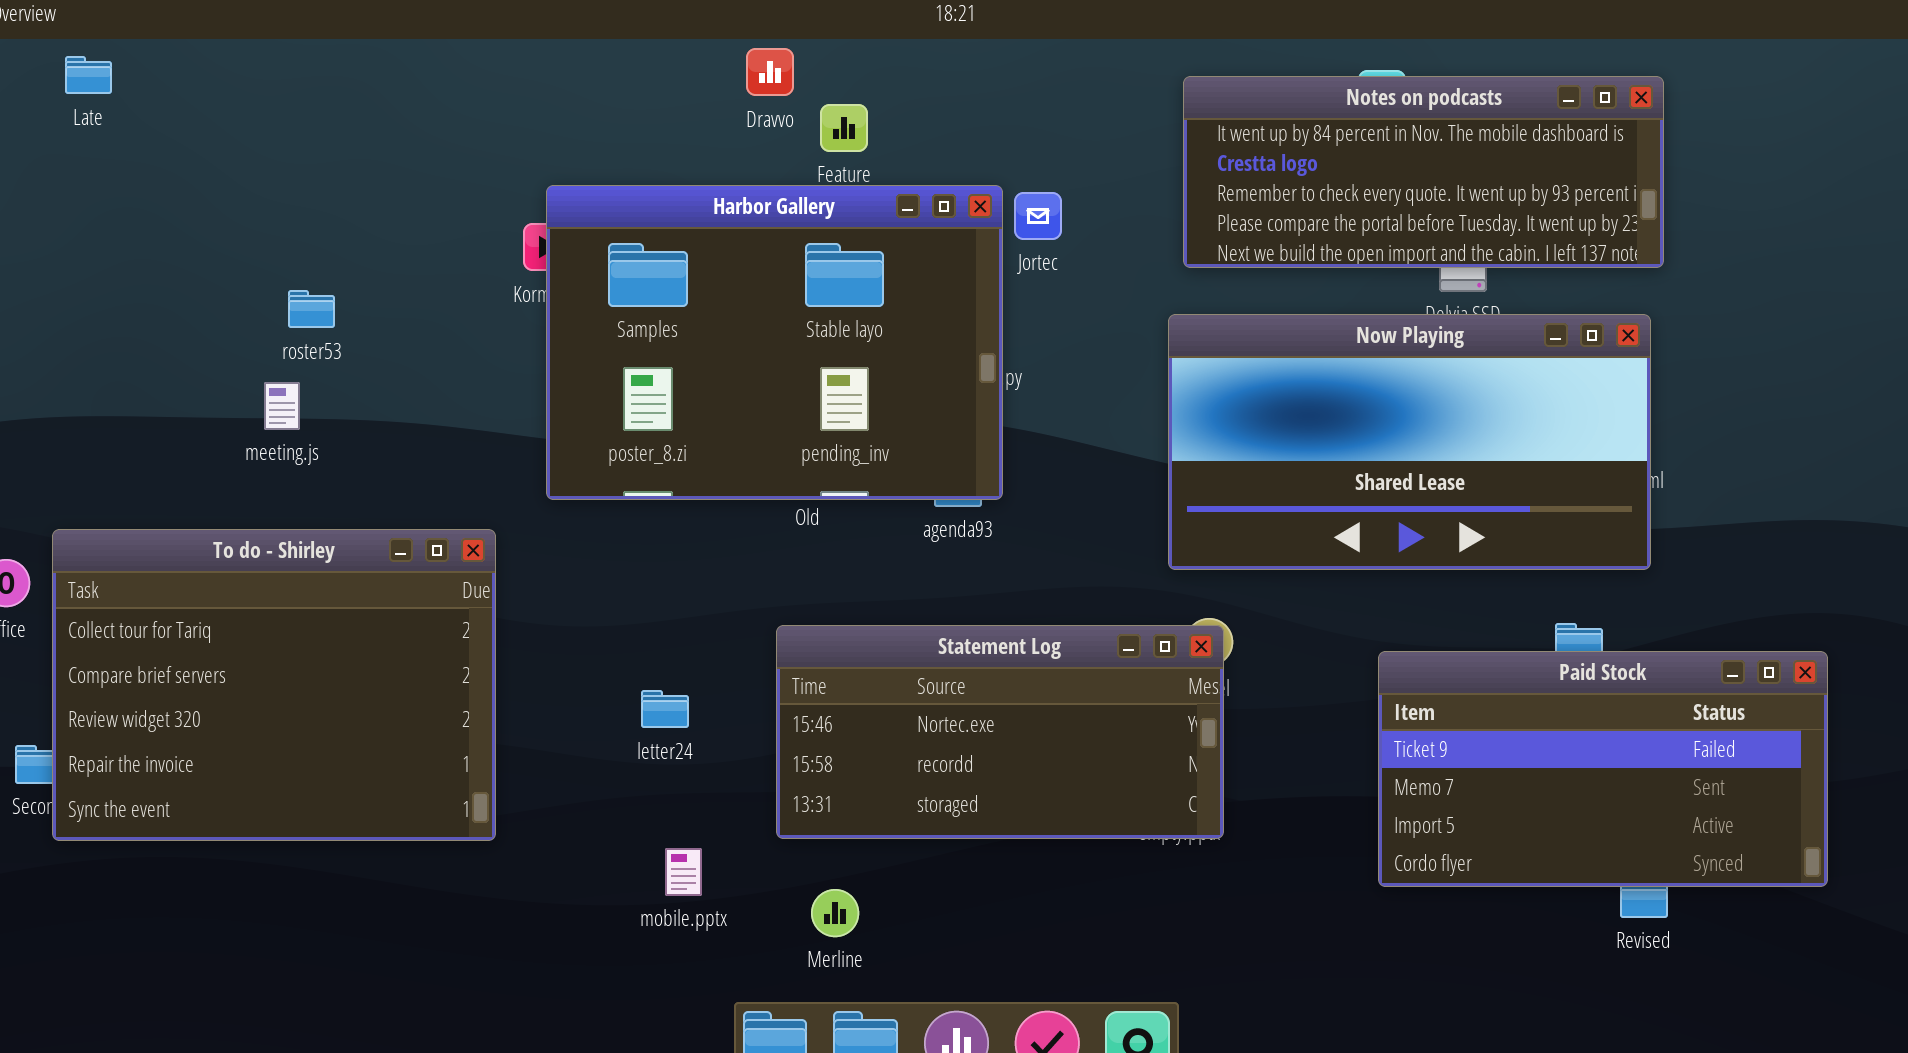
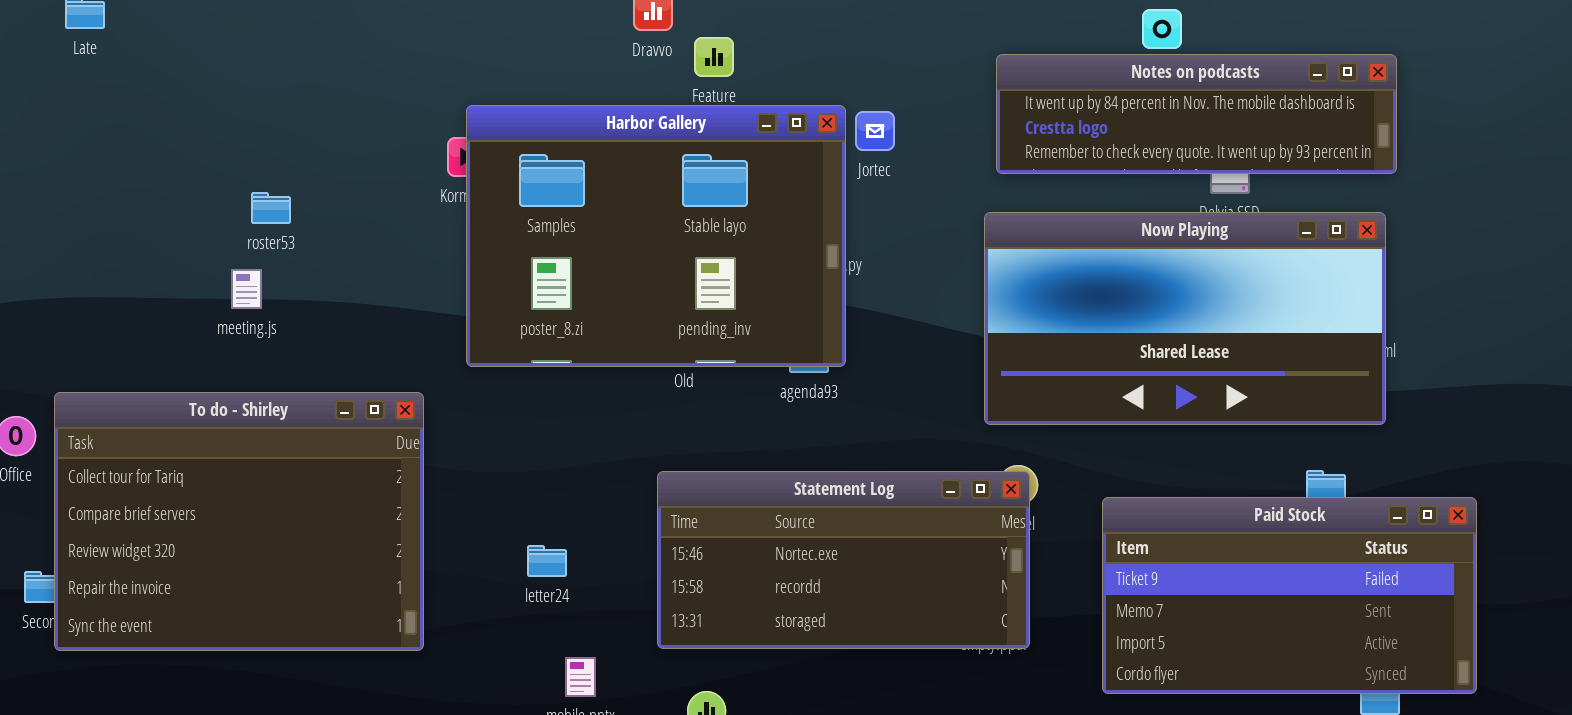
Notes on podcasts: [1183,76,1664,268] -> [996,54,1397,174], resized
Paid Stock: [1378,651,1828,887] -> [1102,497,1477,694], moved
letter24: [641,690,689,728] -> [527,545,567,577], moved

